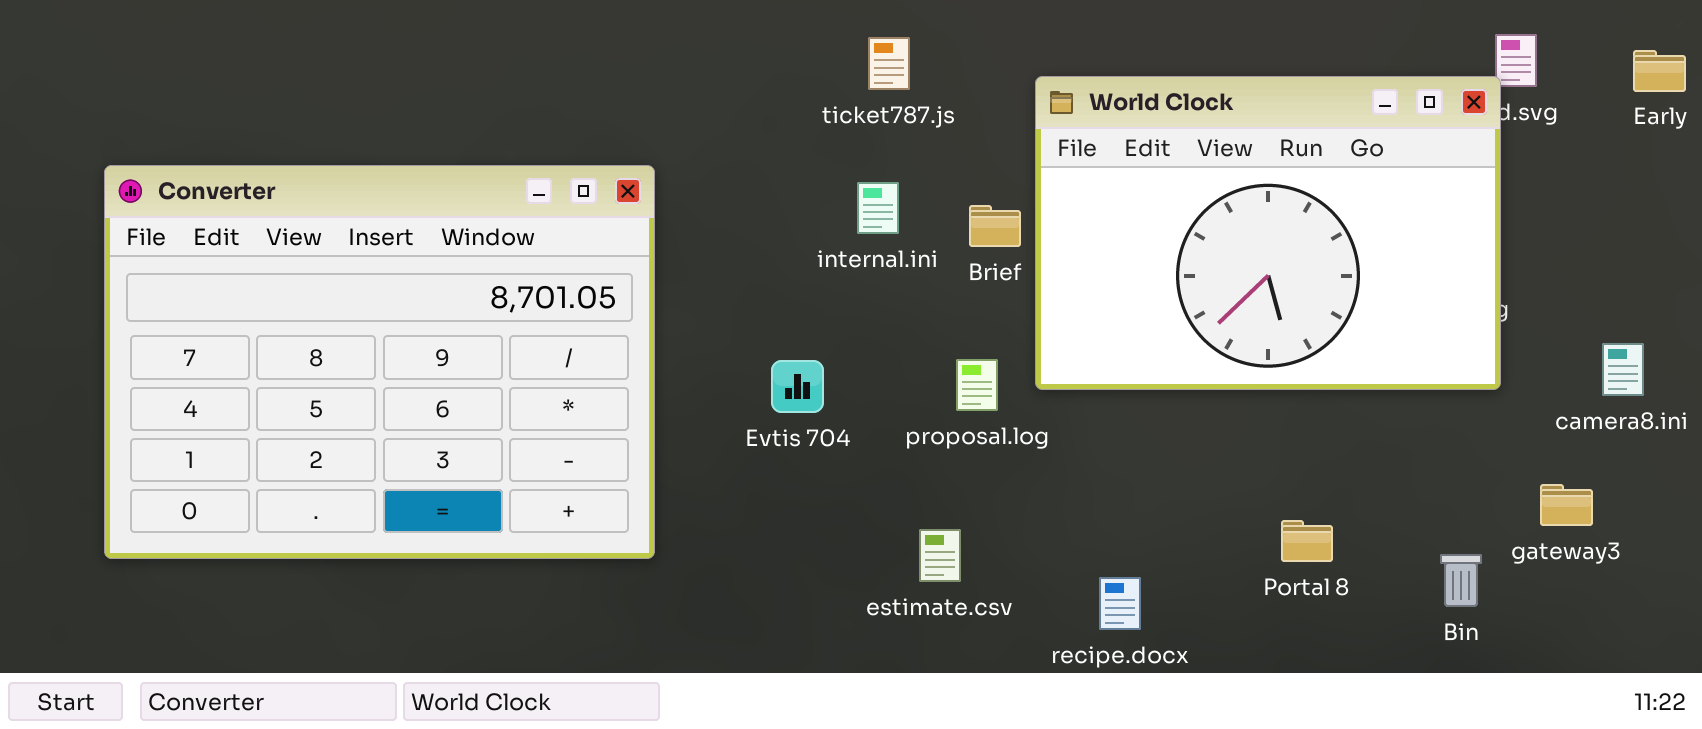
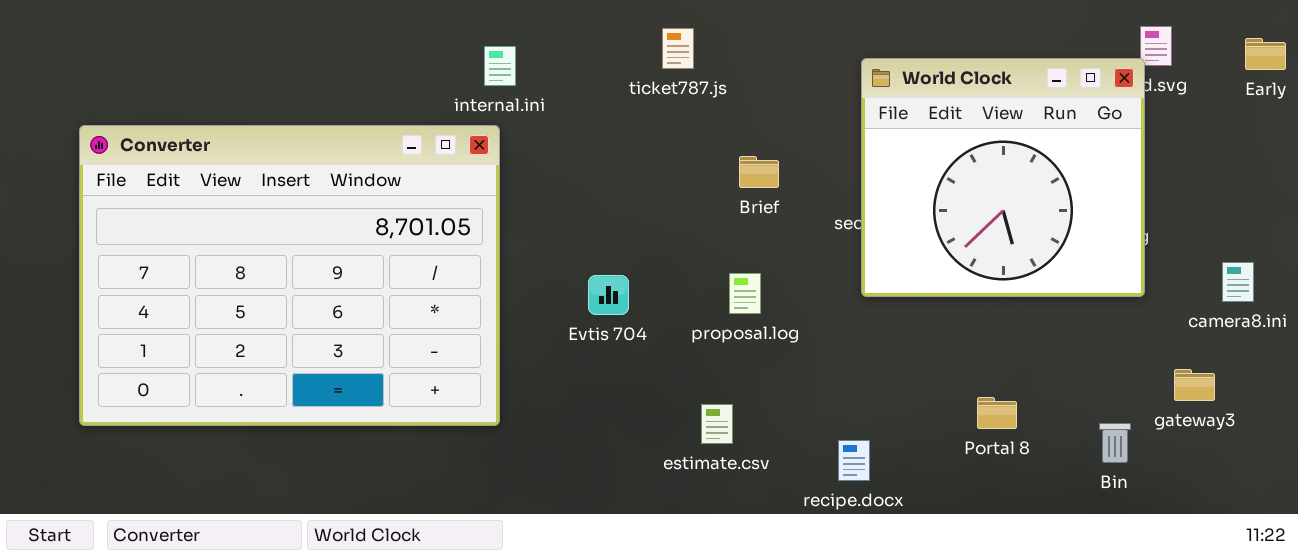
World Clock: [1035,76,1501,390] -> [861,58,1145,297], resized
internal.ini: [857,182,899,234] -> [484,46,516,86], moved

